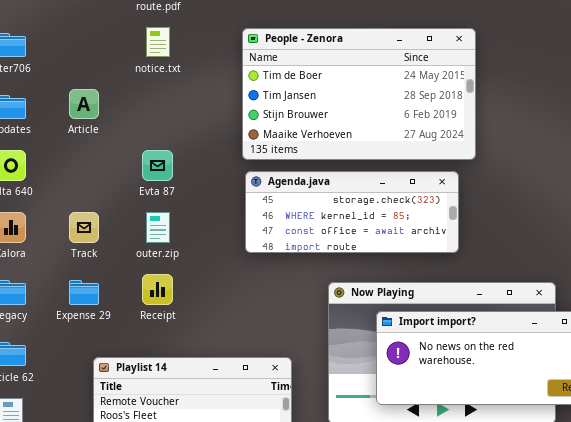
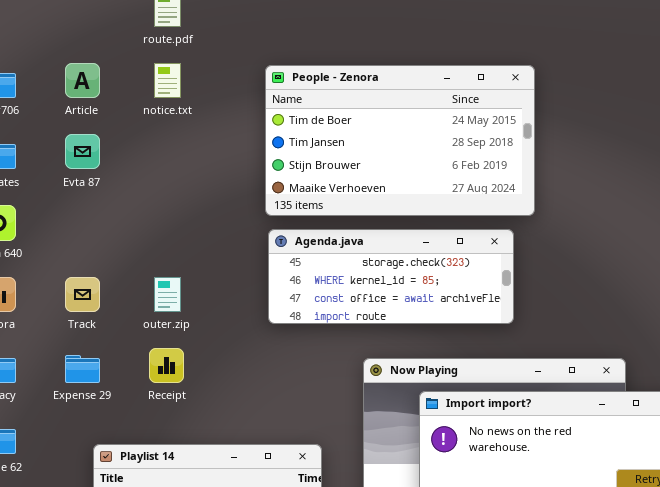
Article: [69,89,99,119] -> [65,63,100,98], moved
Evta 87: [142,150,173,181] -> [65,134,100,169], moved

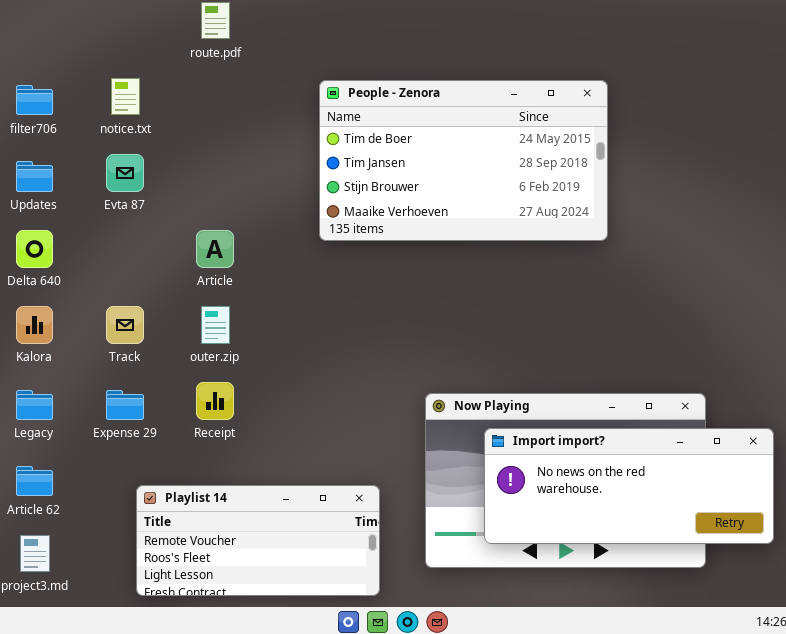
Article: [65,63,100,98] -> [196,230,234,268], moved
notice.txt: [154,63,181,98] -> [111,78,140,115], moved
Agenda.java: [268,229,514,324] -> none, closed

